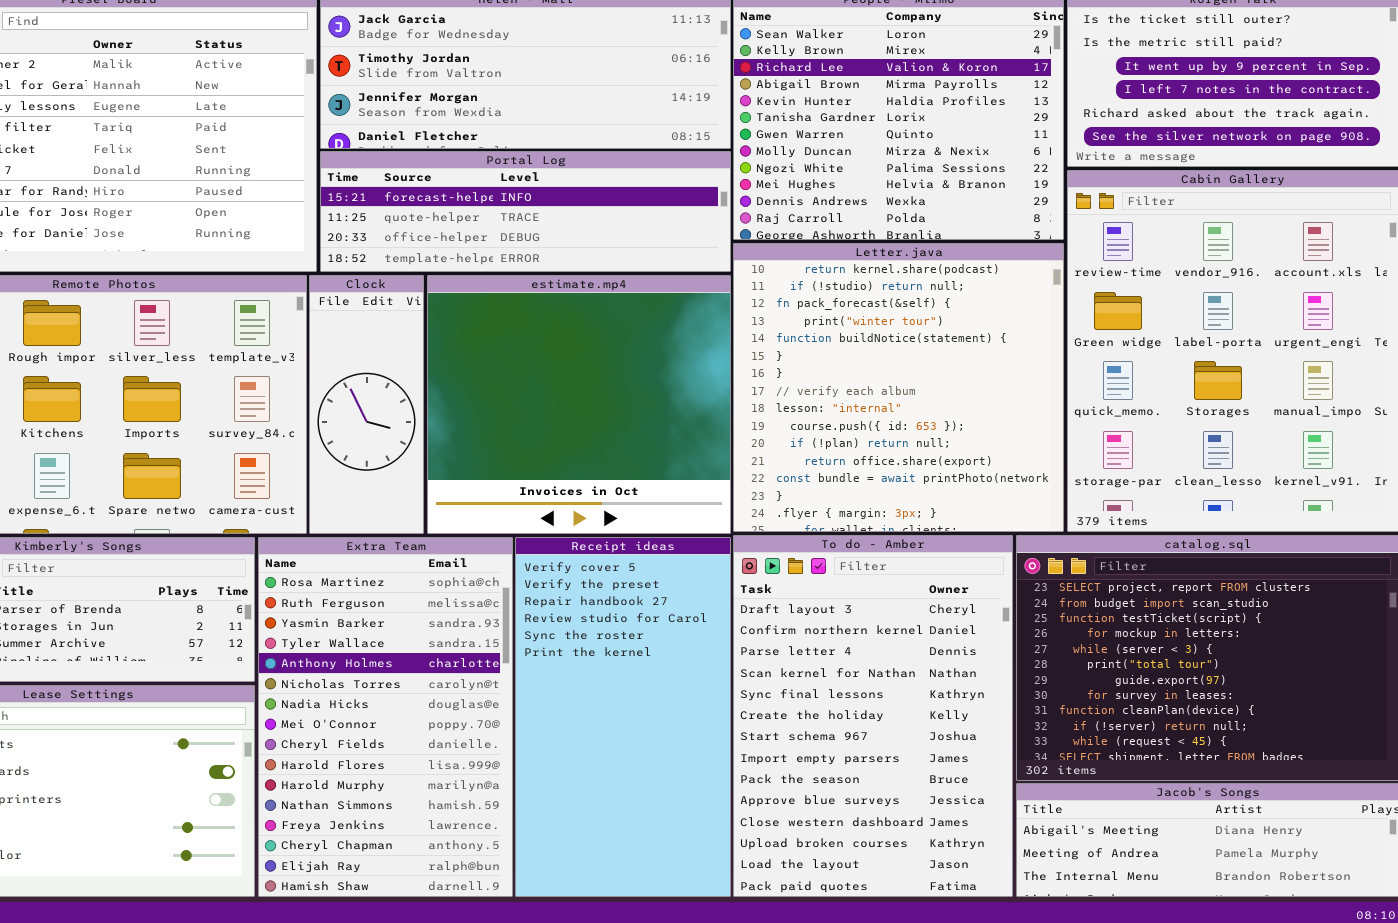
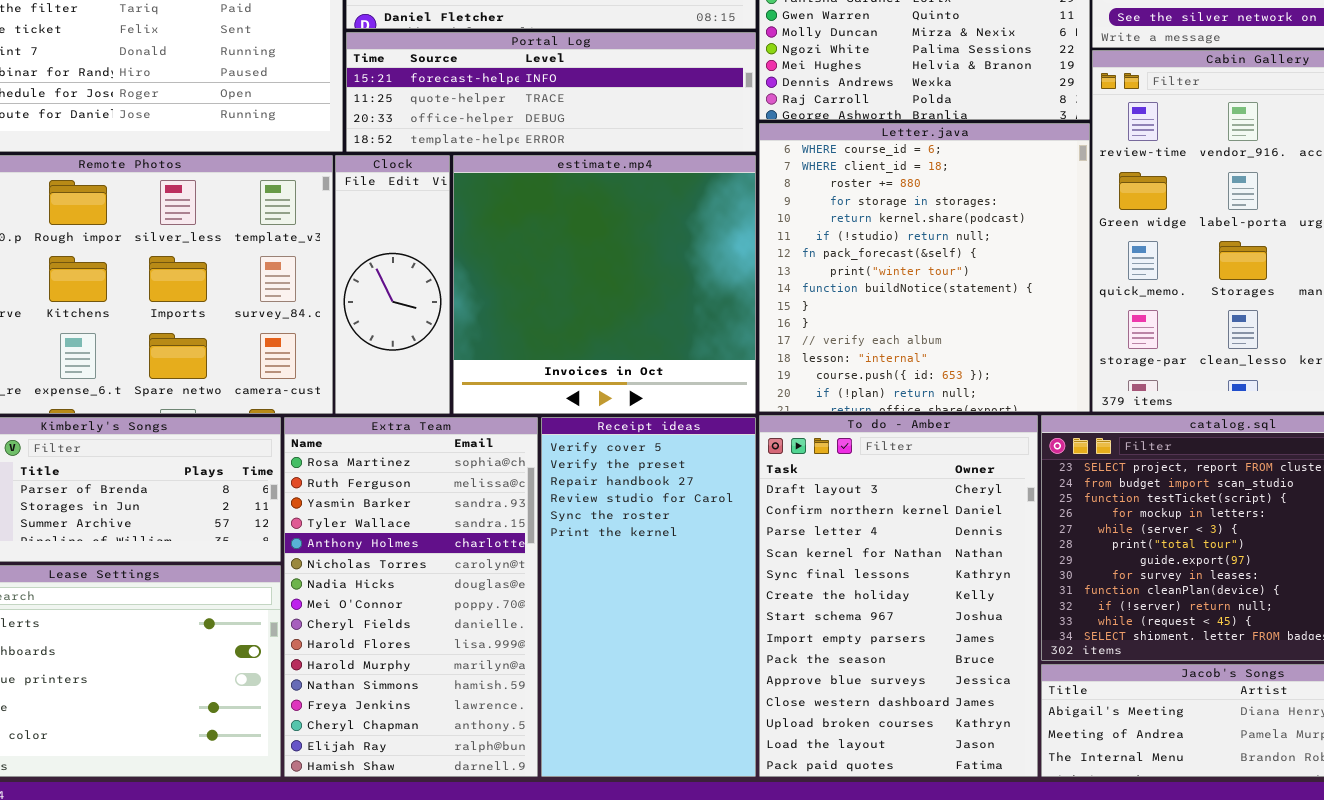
Letter.java: [733,243,1064,532] -> [759,123,1090,412], scrolled up 4 rows

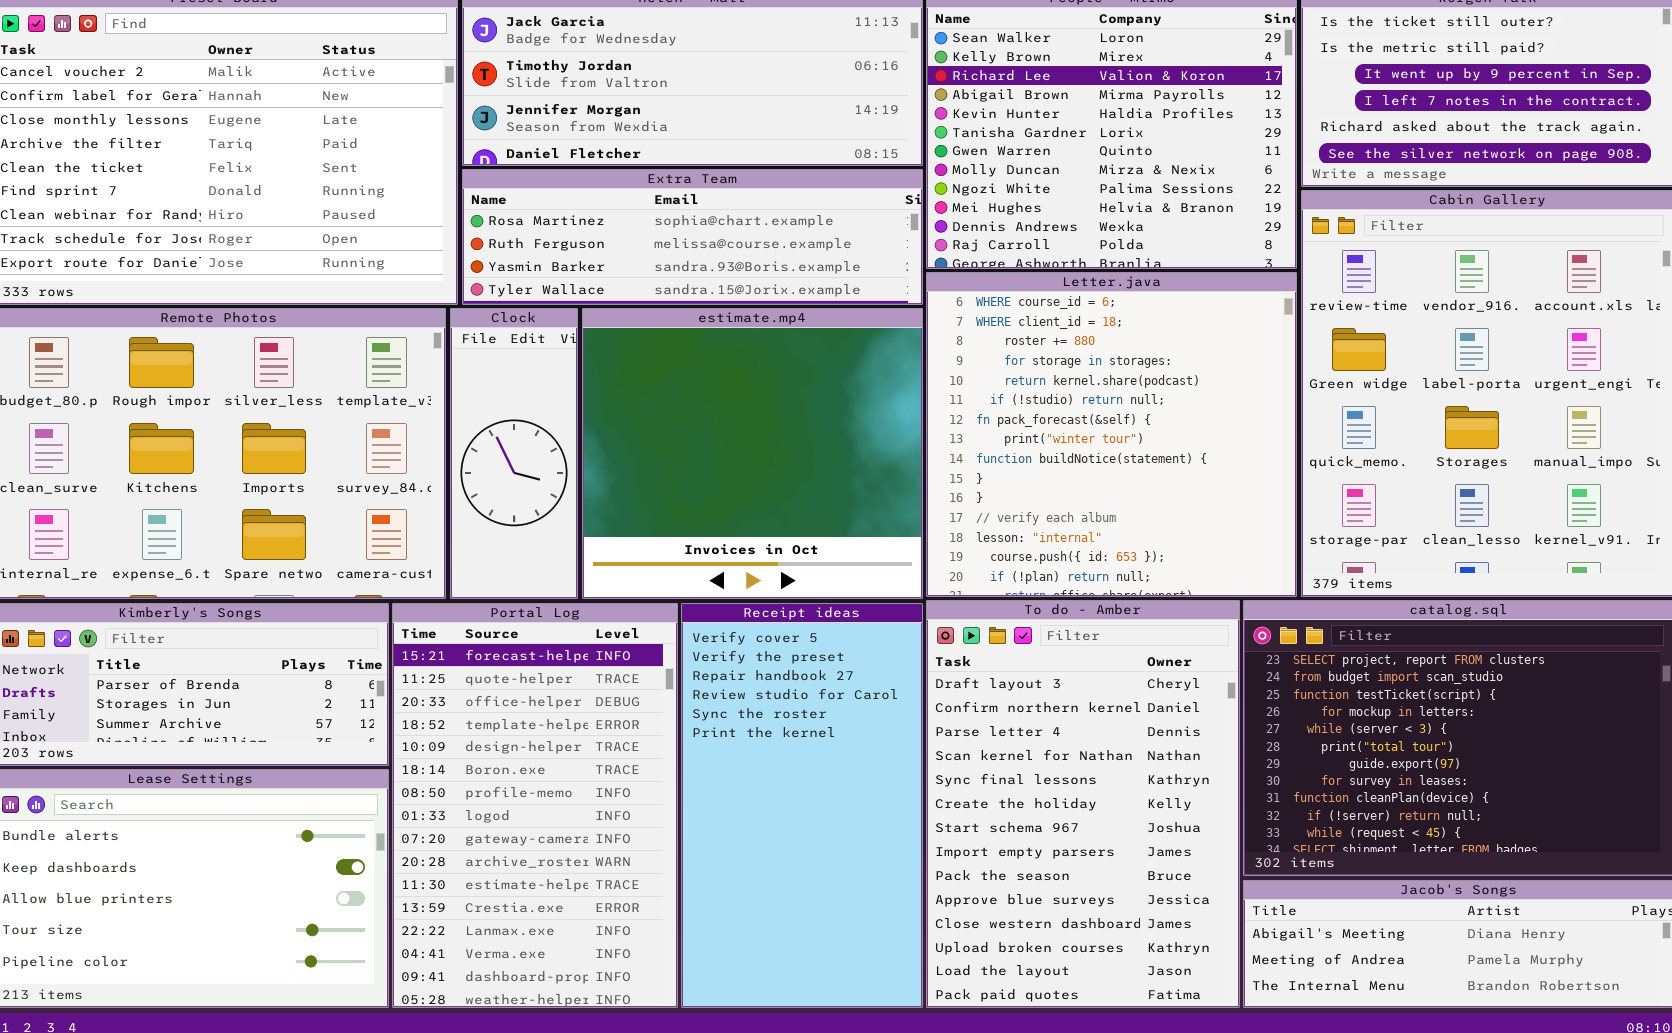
Portal Log: [346,32,756,152] -> [392,603,678,1008], moved, resized
Extra Team: [284,417,538,777] -> [462,169,923,305], moved, resized

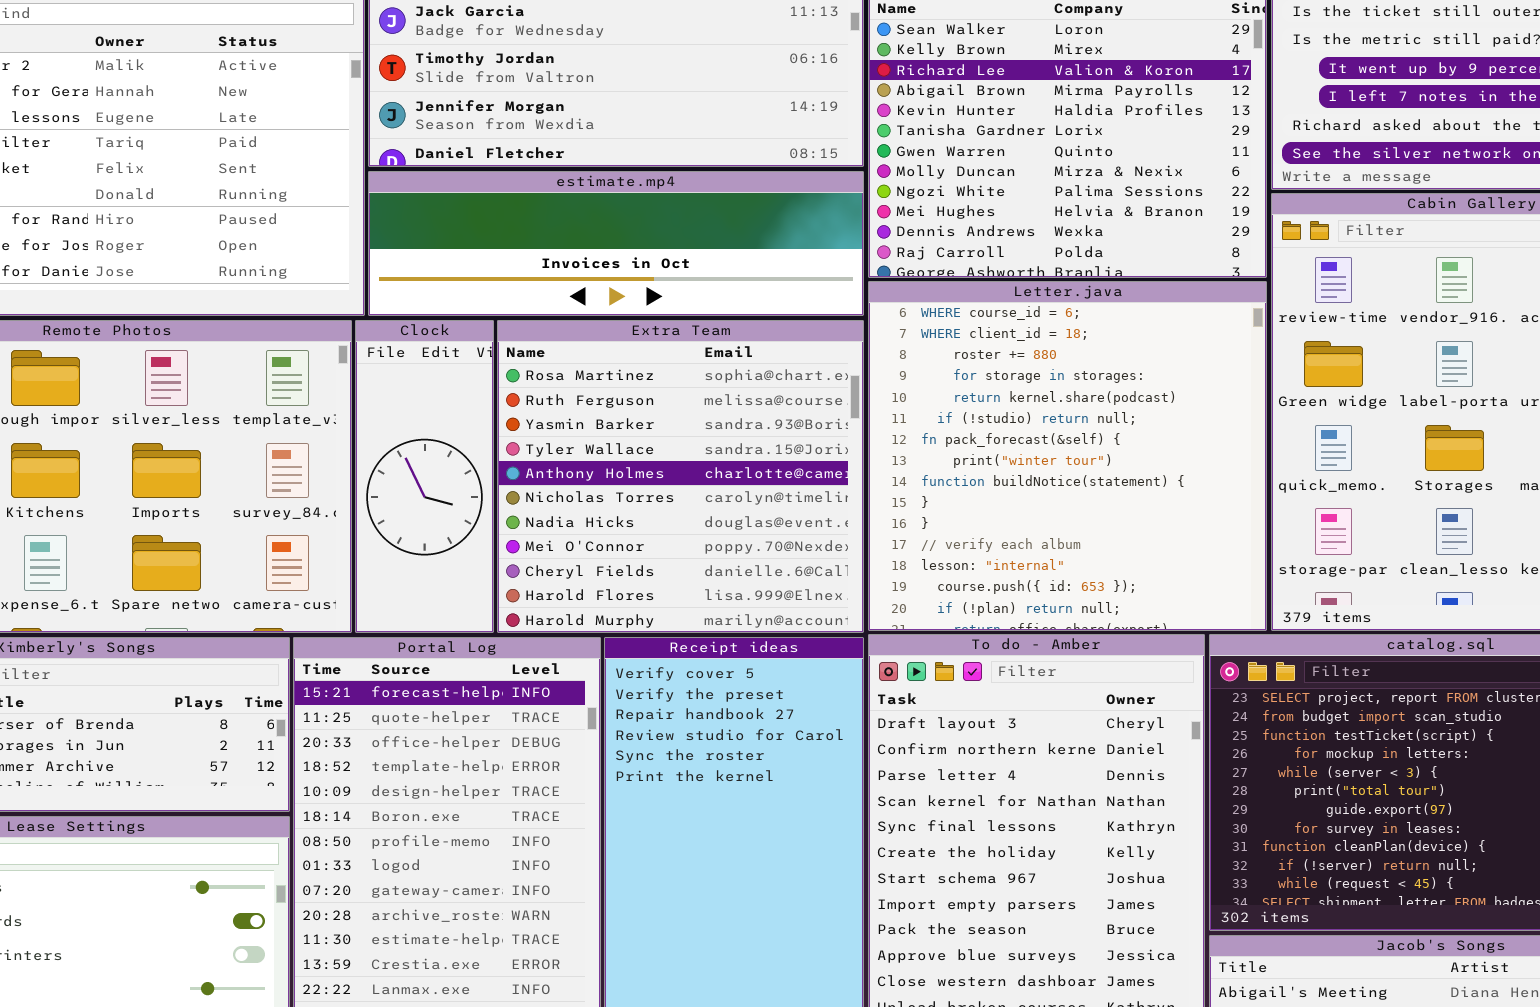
Extra Team: [462,169,923,305] -> [497,320,864,633], moved, resized
estimate.mp4: [582,308,923,599] -> [368,171,864,316], moved, resized

